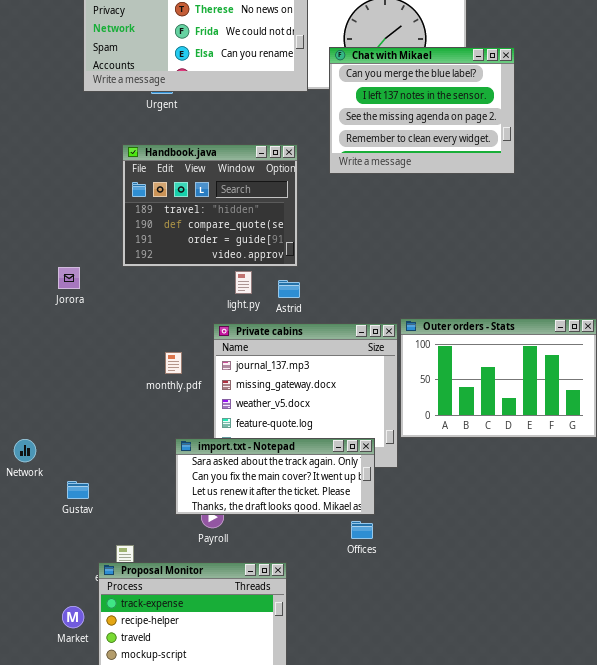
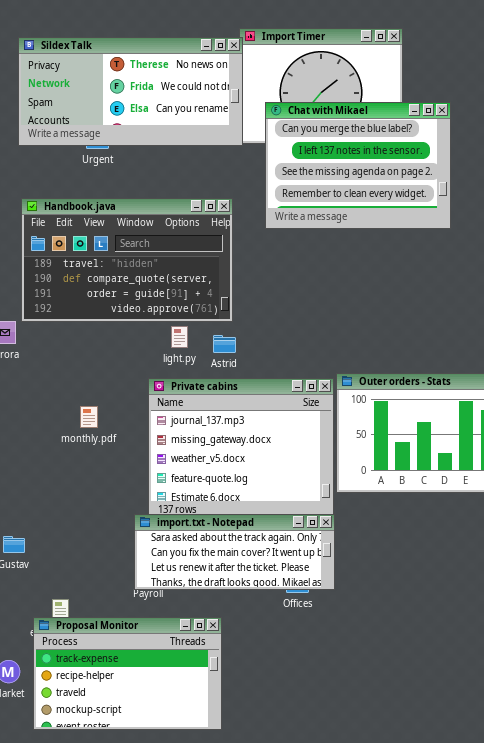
Handbook.java: [122,144,298,267] -> [21,198,233,322], resized
monthly.pdf: [165,352,182,374] -> [80,406,98,428], moved
import.txt - Notepad: [175,438,375,515] -> [134,514,335,590], moved

